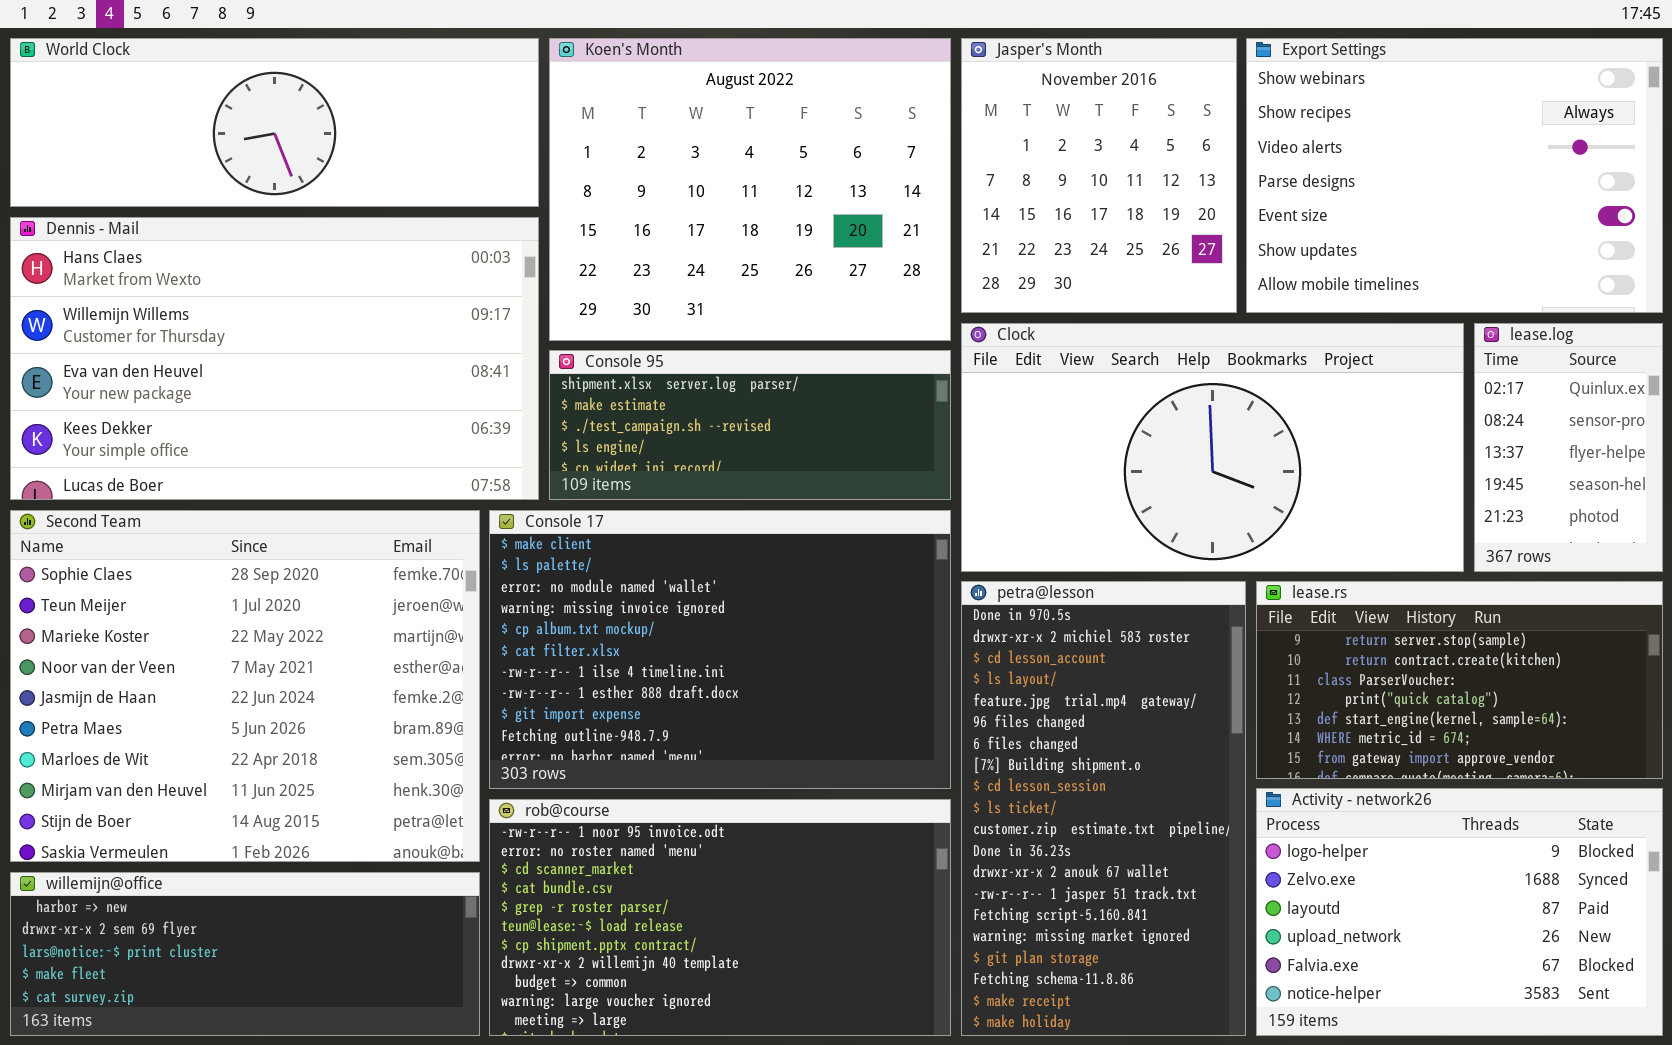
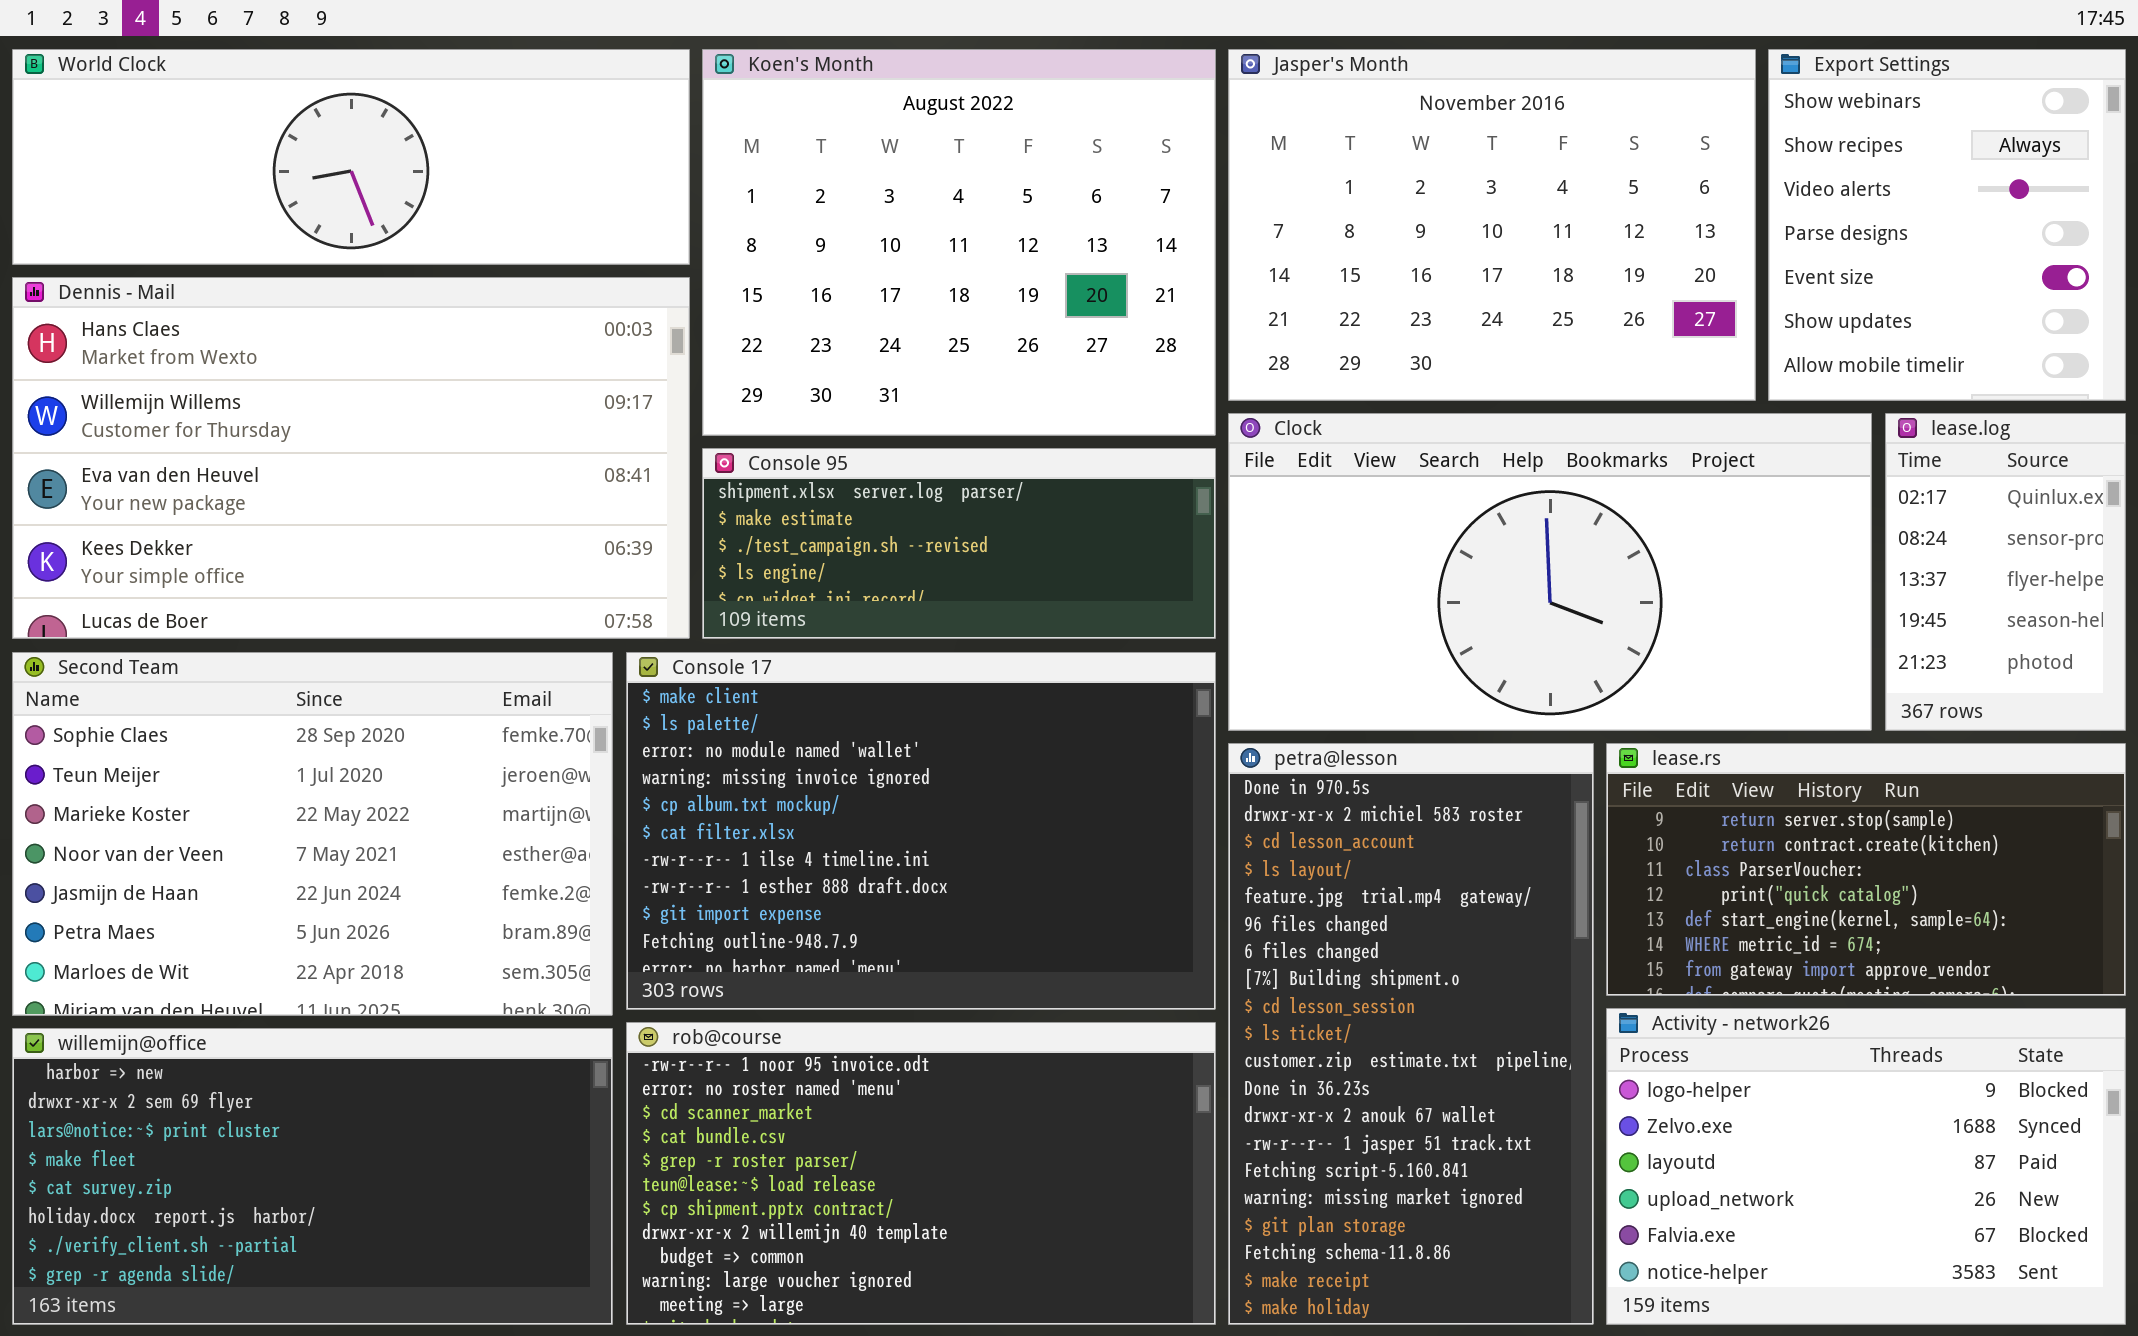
Jasper's Month: [961,38,1237,313] -> [1228,49,1756,401], resized
Export Settings: [1246,38,1663,313] -> [1768,49,2126,401], resized
Second Team: [10,510,480,862] -> [12,652,613,1016], resized
willemijn@office: [10,872,480,1036] -> [12,1028,613,1325], resized

